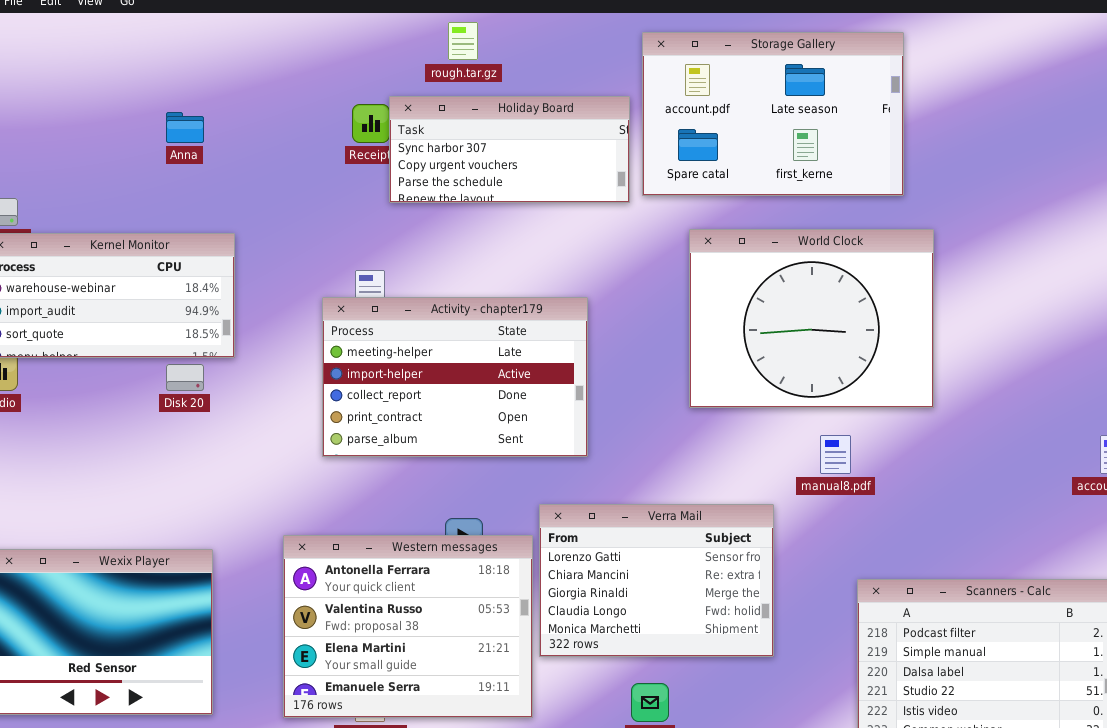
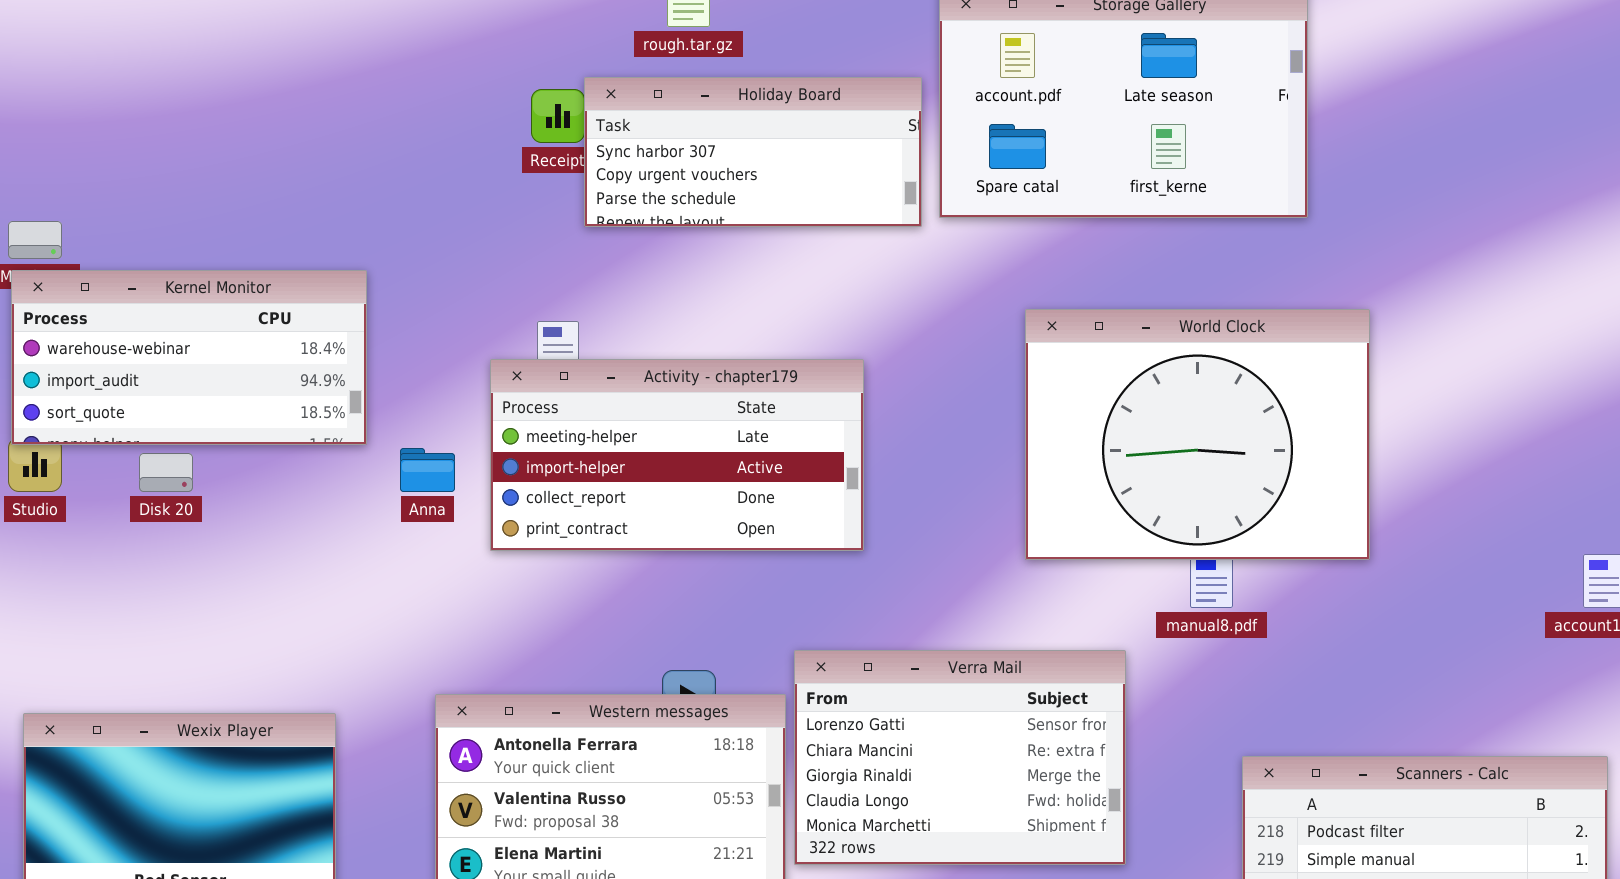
Anna: [166,112,204,143] -> [400,448,455,492], moved
World Clock: [689,229,934,408] -> [1025,309,1370,560], moved
Activity - chapter179: [322,297,588,457] -> [490,359,864,551], resized
Disk 20: [166,364,204,391] -> [139,453,193,492], moved

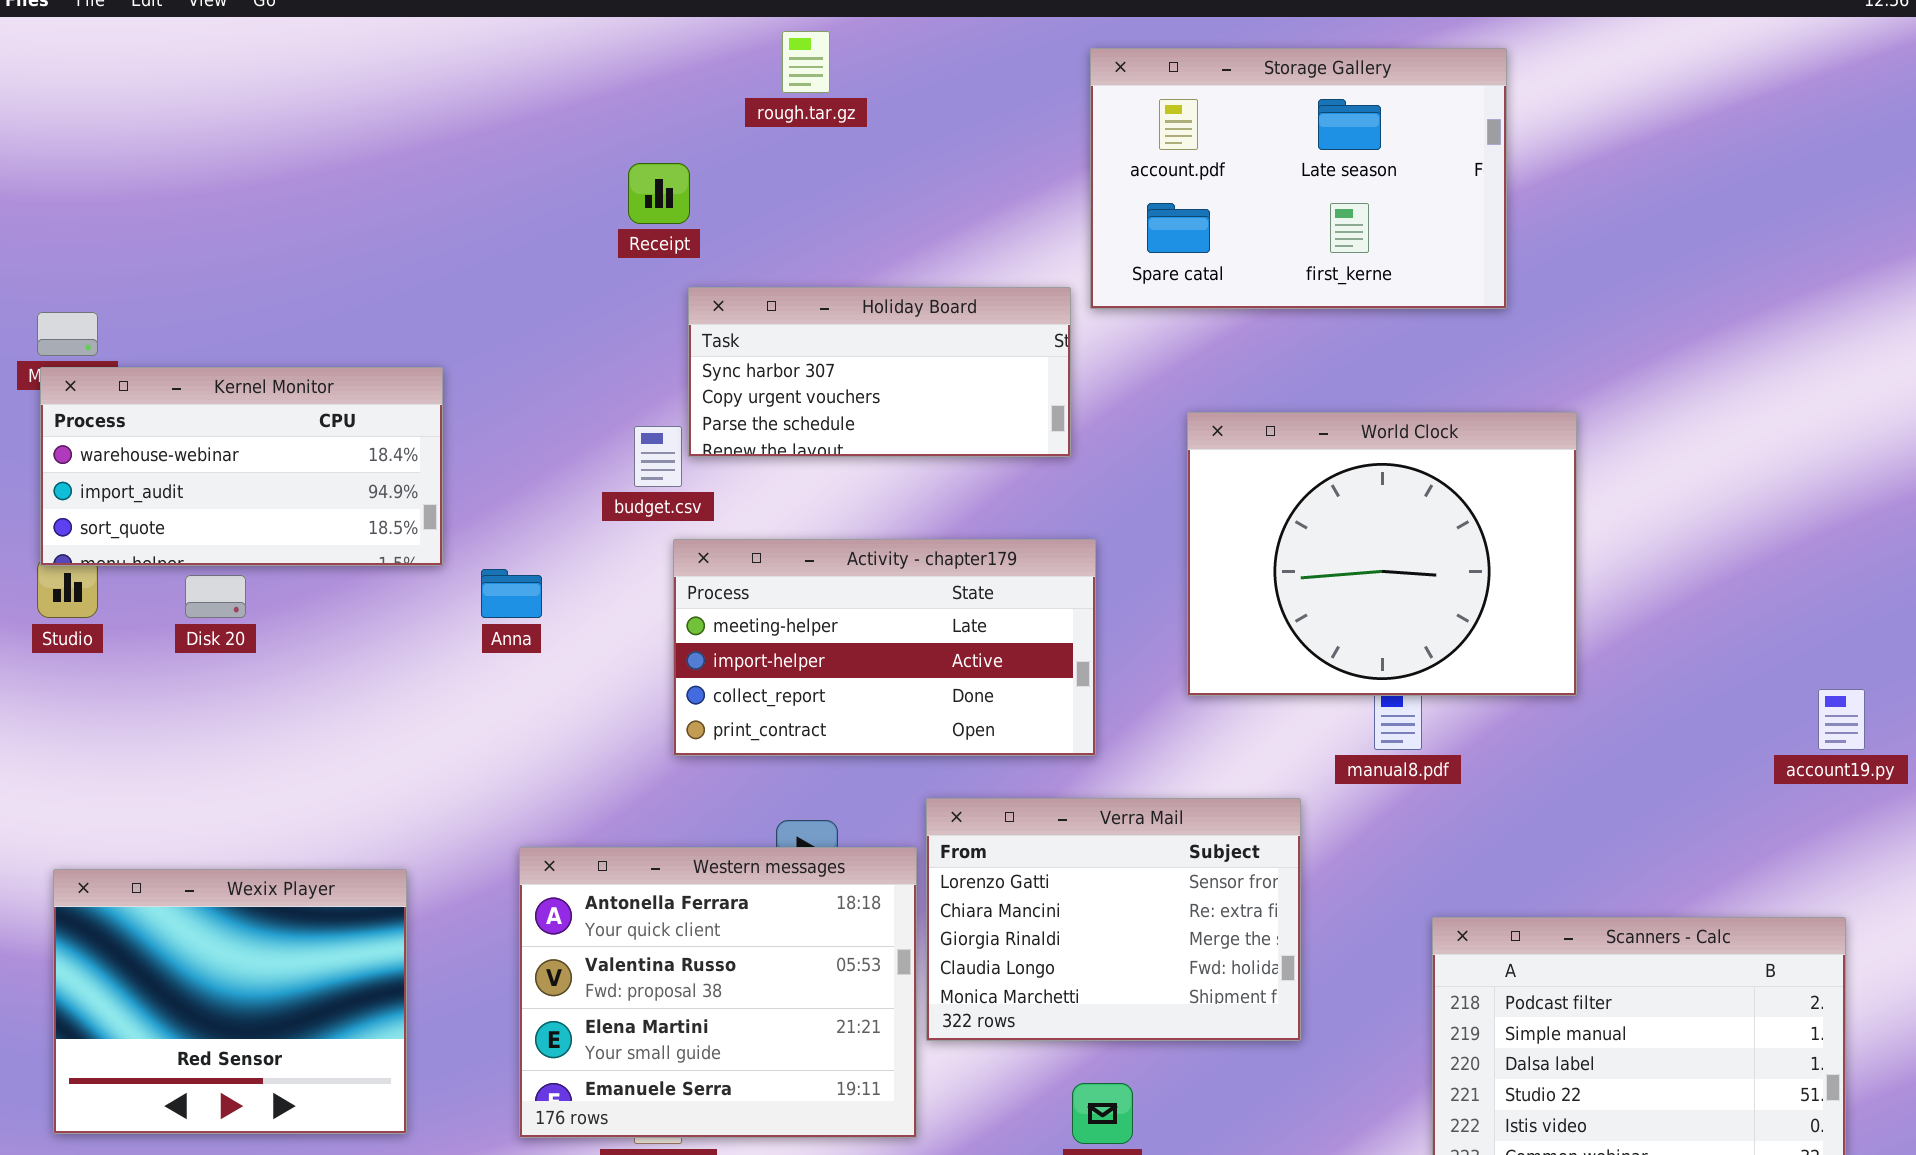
Holiday Board: [584,77,922,227] -> [688,287,1071,457], moved
Activity - chapter179: [490,359,864,551] -> [673,539,1096,756], moved

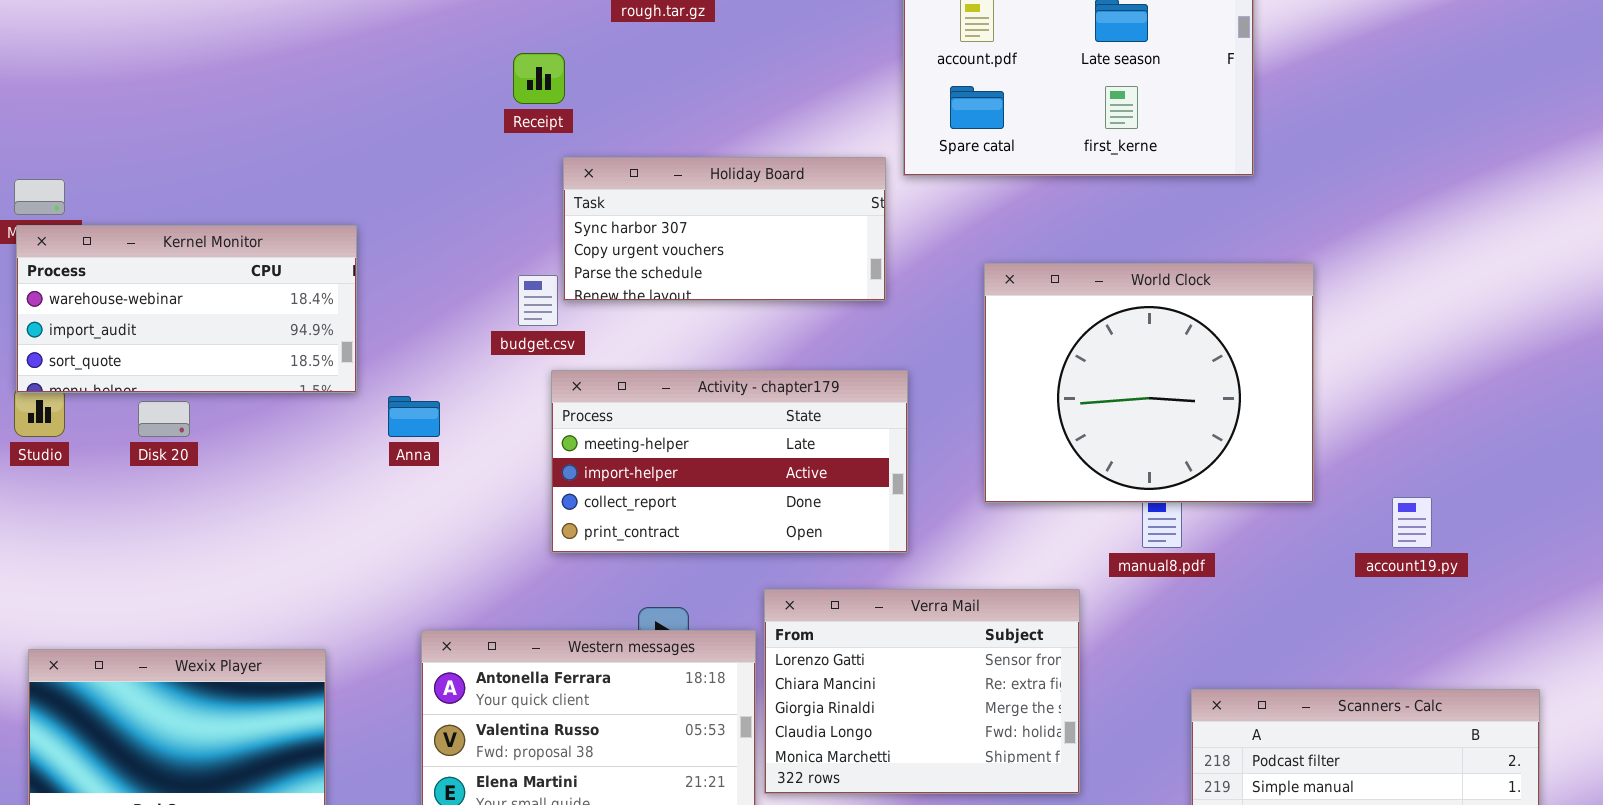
account19.py: [1818,689,1865,750] -> [1392,497,1432,548], moved

